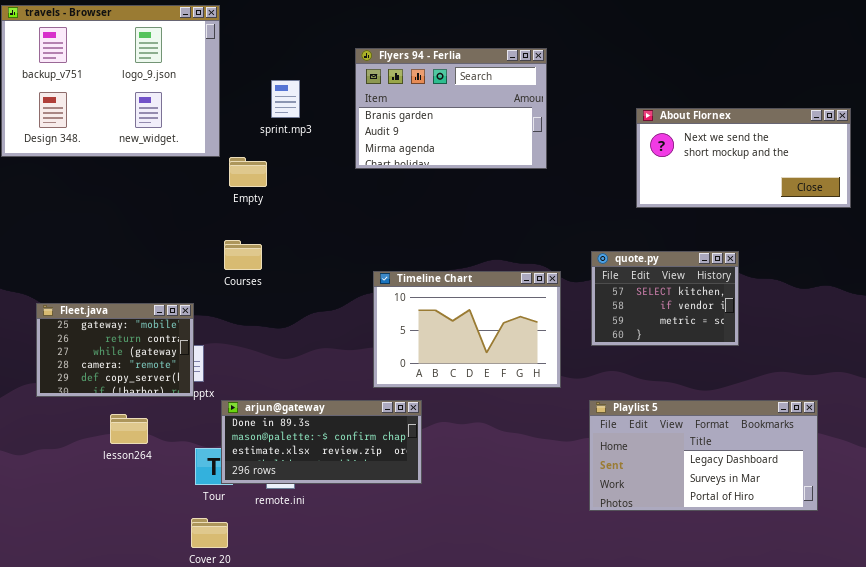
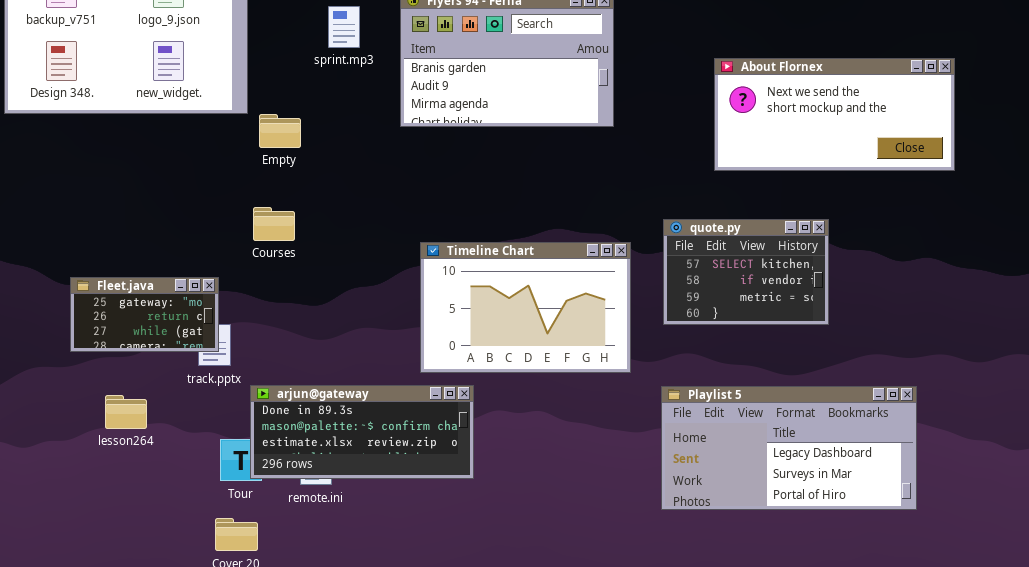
sprint.mp3: [271,80,300,118] -> [328,6,360,48], moved
Fleet.java: [36,303,194,397] -> [70,277,219,352], resized
lesson264: [110,414,148,444] -> [105,395,147,429], moved

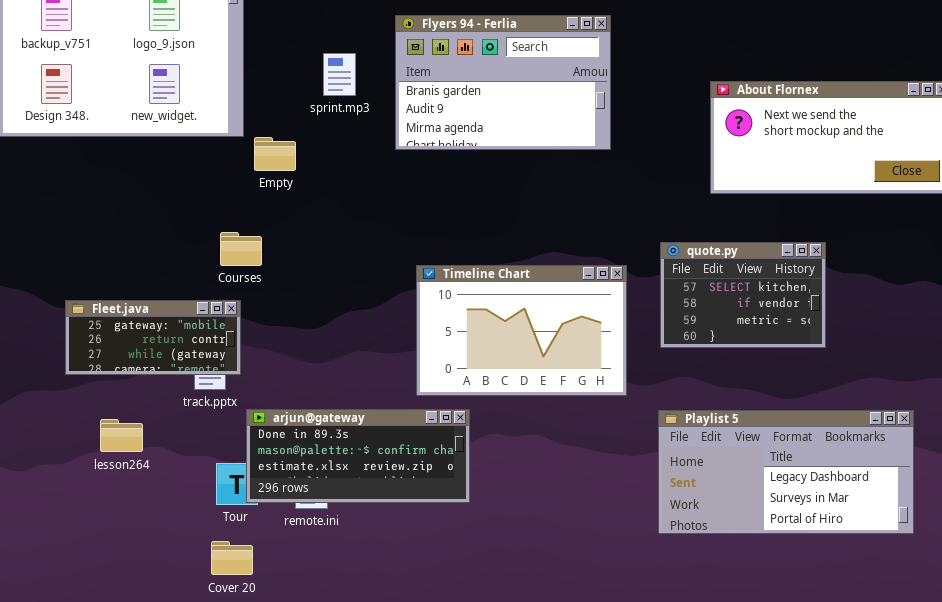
sprint.mp3: [328,6,360,48] -> [323,53,356,96], moved
Courses: [253,207,295,241] -> [220,232,262,266], moved
Fleet.java: [70,277,219,352] -> [65,300,241,375], resized

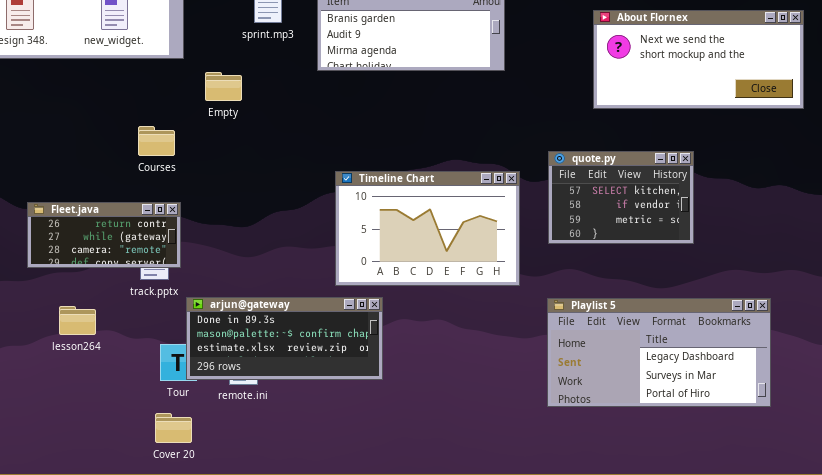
Empty: [254,137,296,171] -> [205,72,242,101], moved
Courses: [220,232,262,266] -> [138,126,175,156], moved
Fleet.java: [65,300,241,375] -> [27,202,181,268], scrolled down 1 row

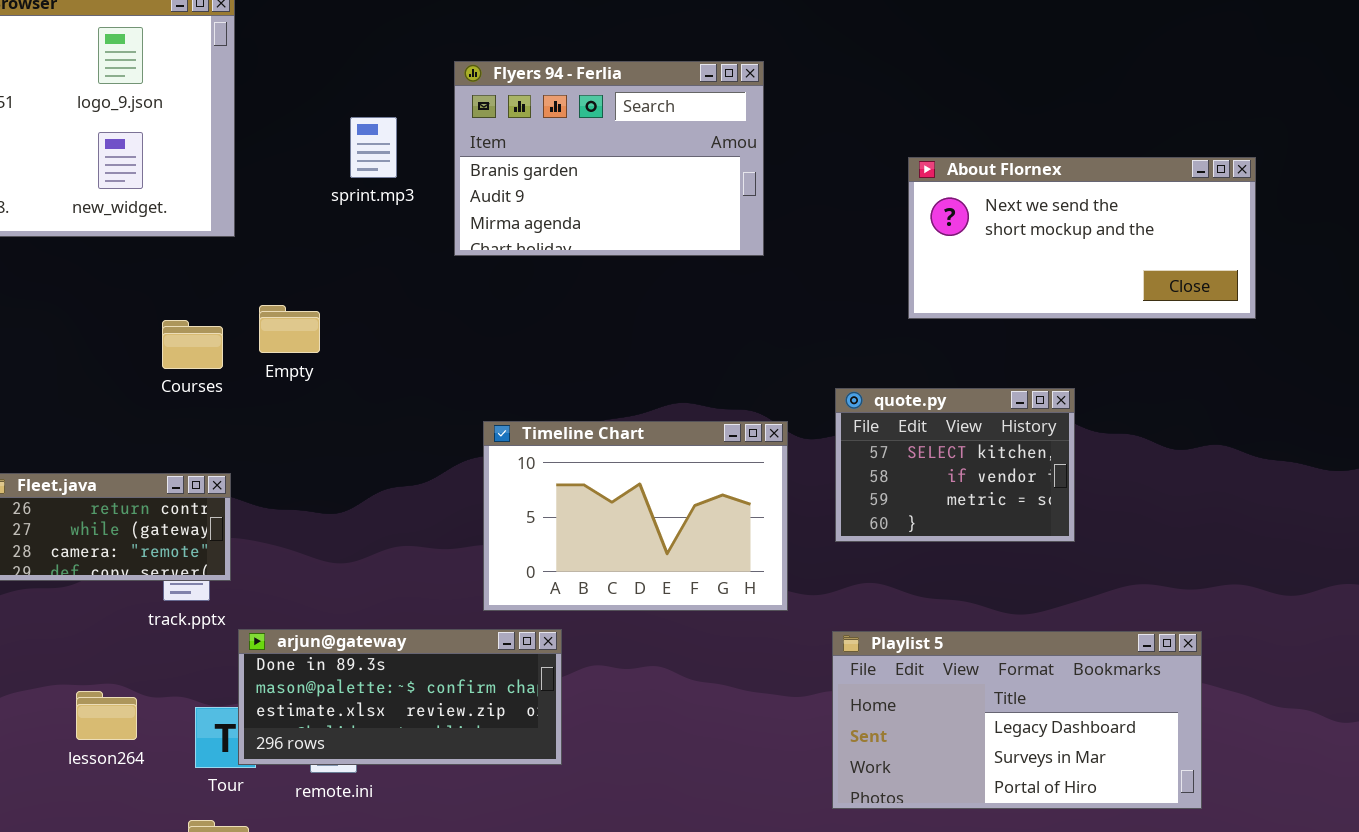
Empty: [205,72,242,101] -> [259,305,320,353], moved
Courses: [138,126,175,156] -> [162,320,223,369], moved
lesson264: [59,306,96,335] -> [76,691,137,740], moved

